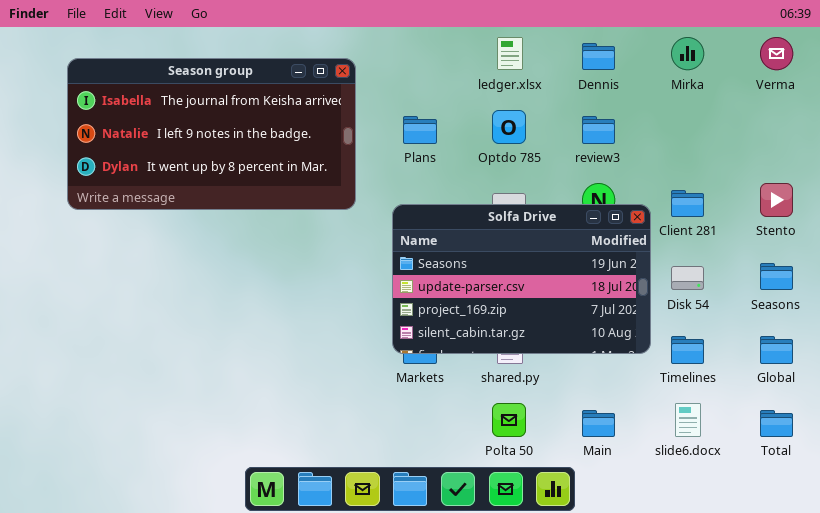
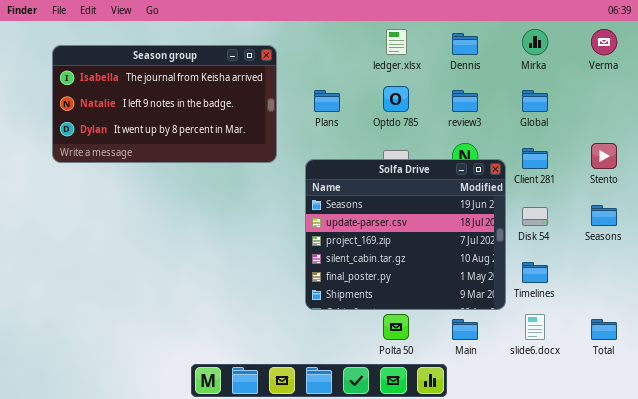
Solfa Drive: [392,204,651,354] -> [305,159,506,310], resized
Global: [760,336,793,364] -> [522,90,548,112], moved

